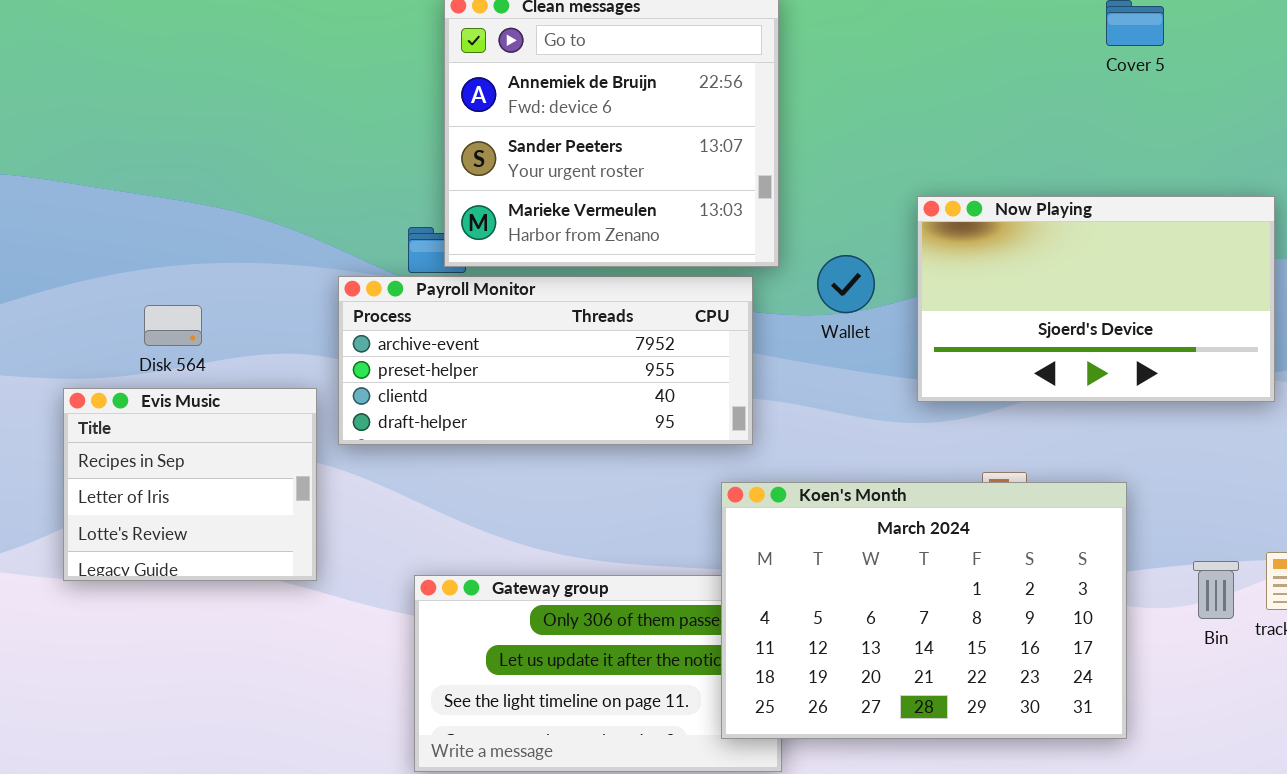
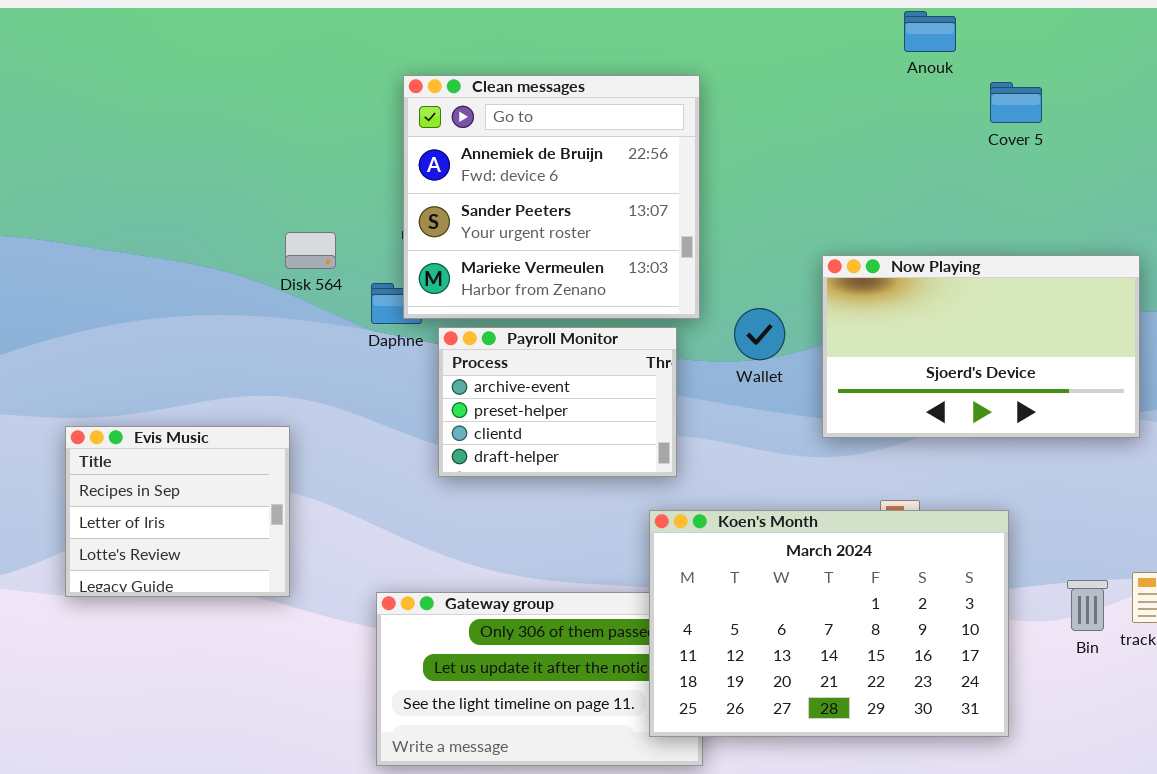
Payroll Monitor: [338,276,753,445] -> [438,327,677,477], resized
Disk 564: [144,305,202,346] -> [285,232,336,269], moved

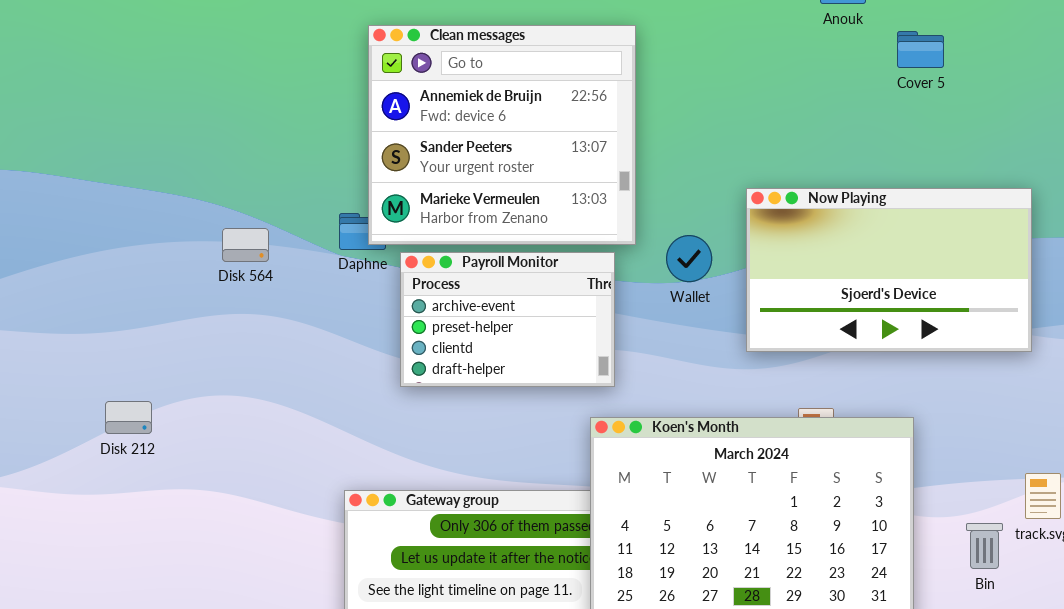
Disk 564: [285,232,336,269] -> [222,228,269,262], moved
Evis Music: [65,426,290,597] -> none, closed
Bin: [1067,580,1108,631] -> [966,523,1003,569], moved

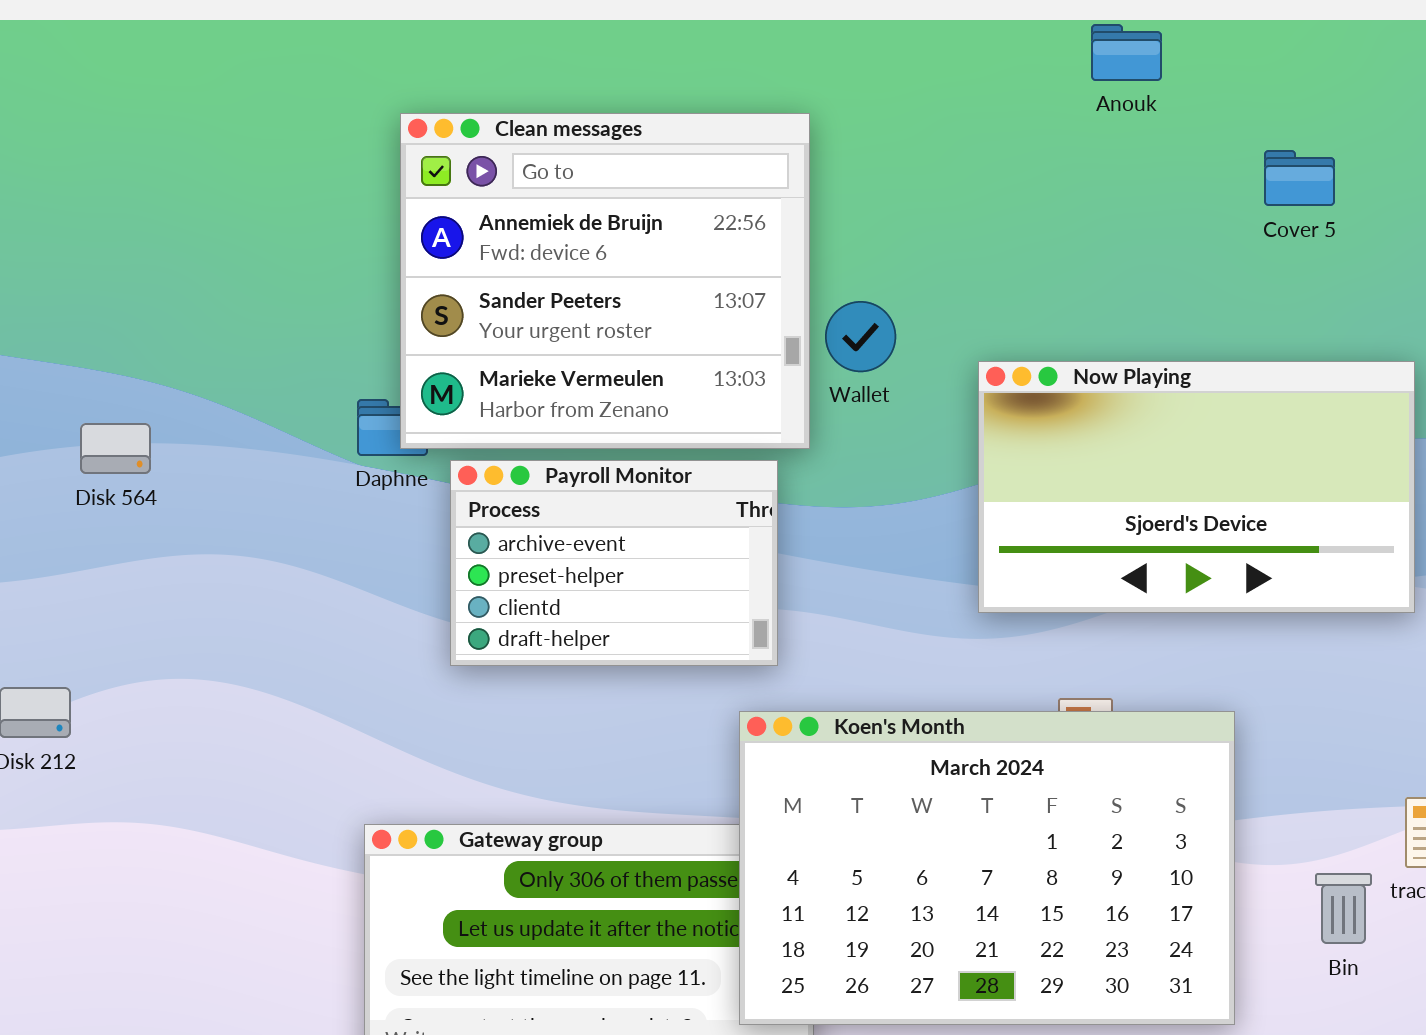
Cover 5: [897,31,944,68] -> [1264,150,1335,206], moved
Disk 564: [222,228,269,262] -> [80,423,151,474], moved
Wallet: [666,235,712,282] -> [825,301,896,372], moved

